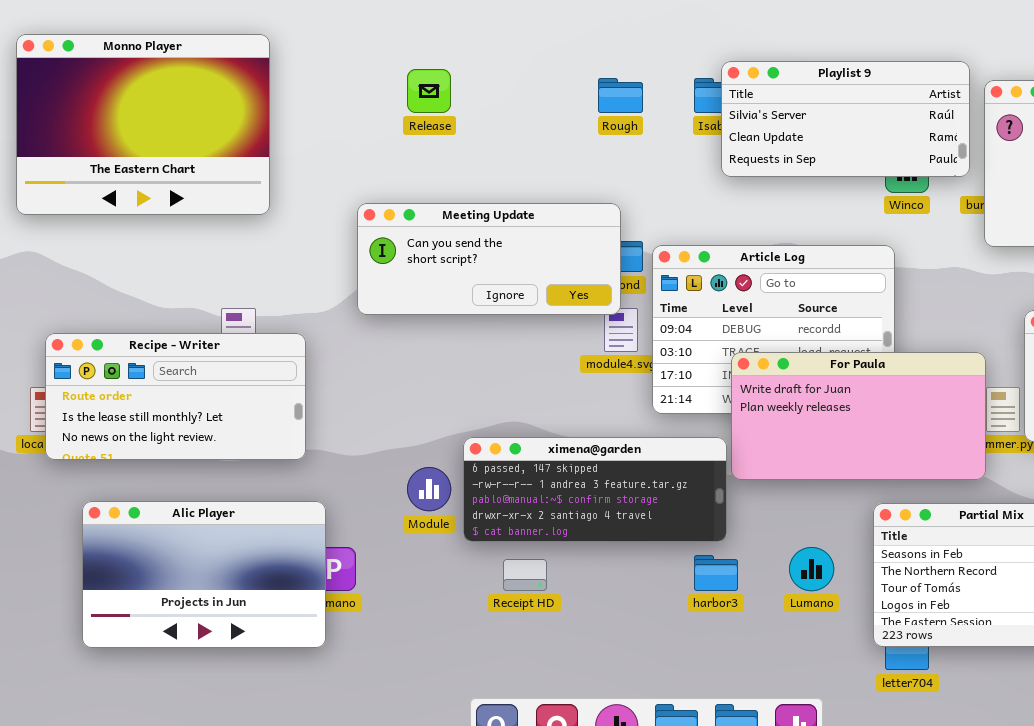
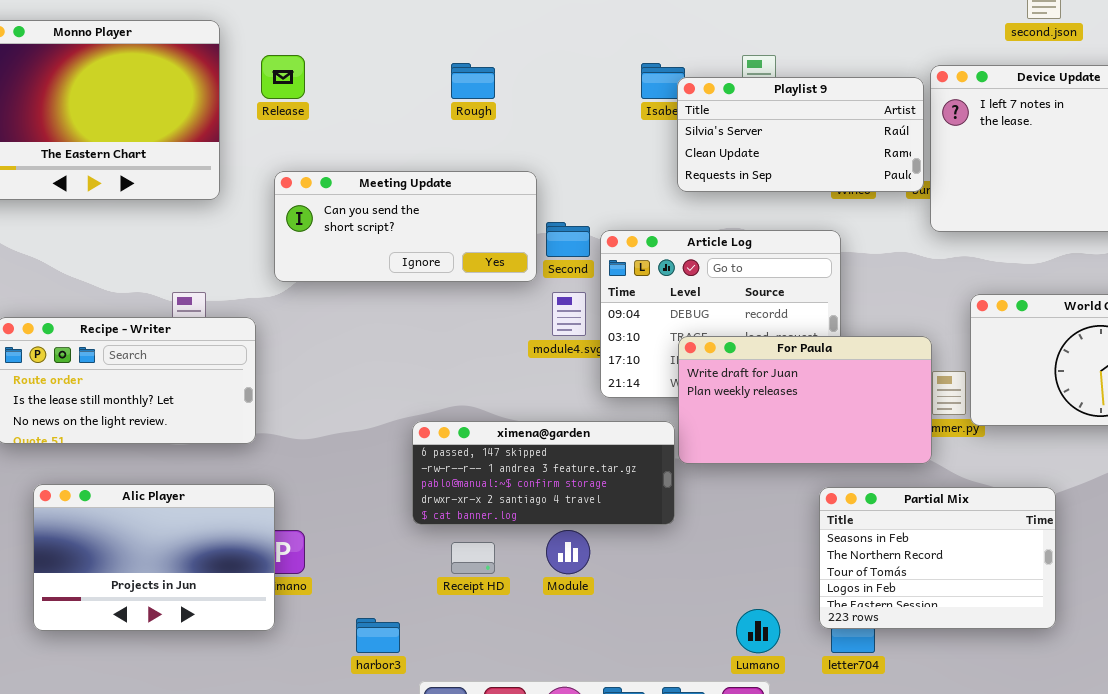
Playlist 9: [721,61,970,177] -> [677,77,924,192], moved
Release: [407,69,451,113] -> [261,55,305,99], moved
Rough: [598,78,643,113] -> [451,63,495,99], moved
Meeting Update: [357,203,621,315] -> [274,171,537,282], moved
Module: [407,467,451,511] -> [546,530,590,574], moved
Lumano: [789,547,834,591] -> [736,609,780,653], moved
harbor3: [694,555,738,591] -> [356,618,400,653], moved

